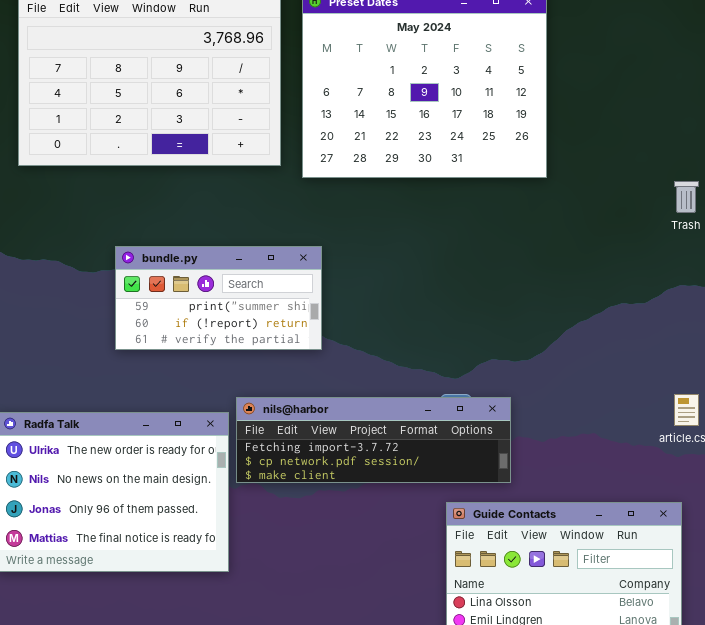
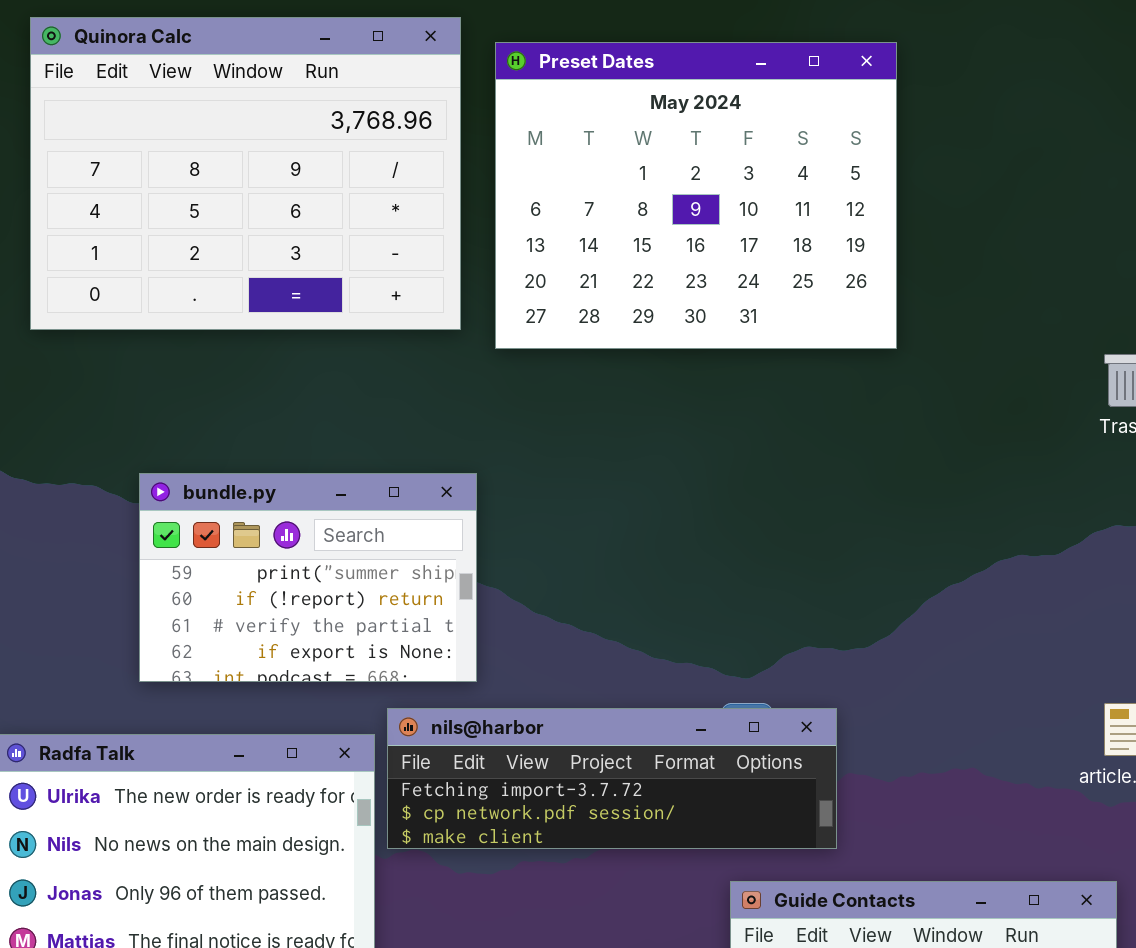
bundle.py: [115,246,322,350] -> [139,473,477,682], moved, resized

